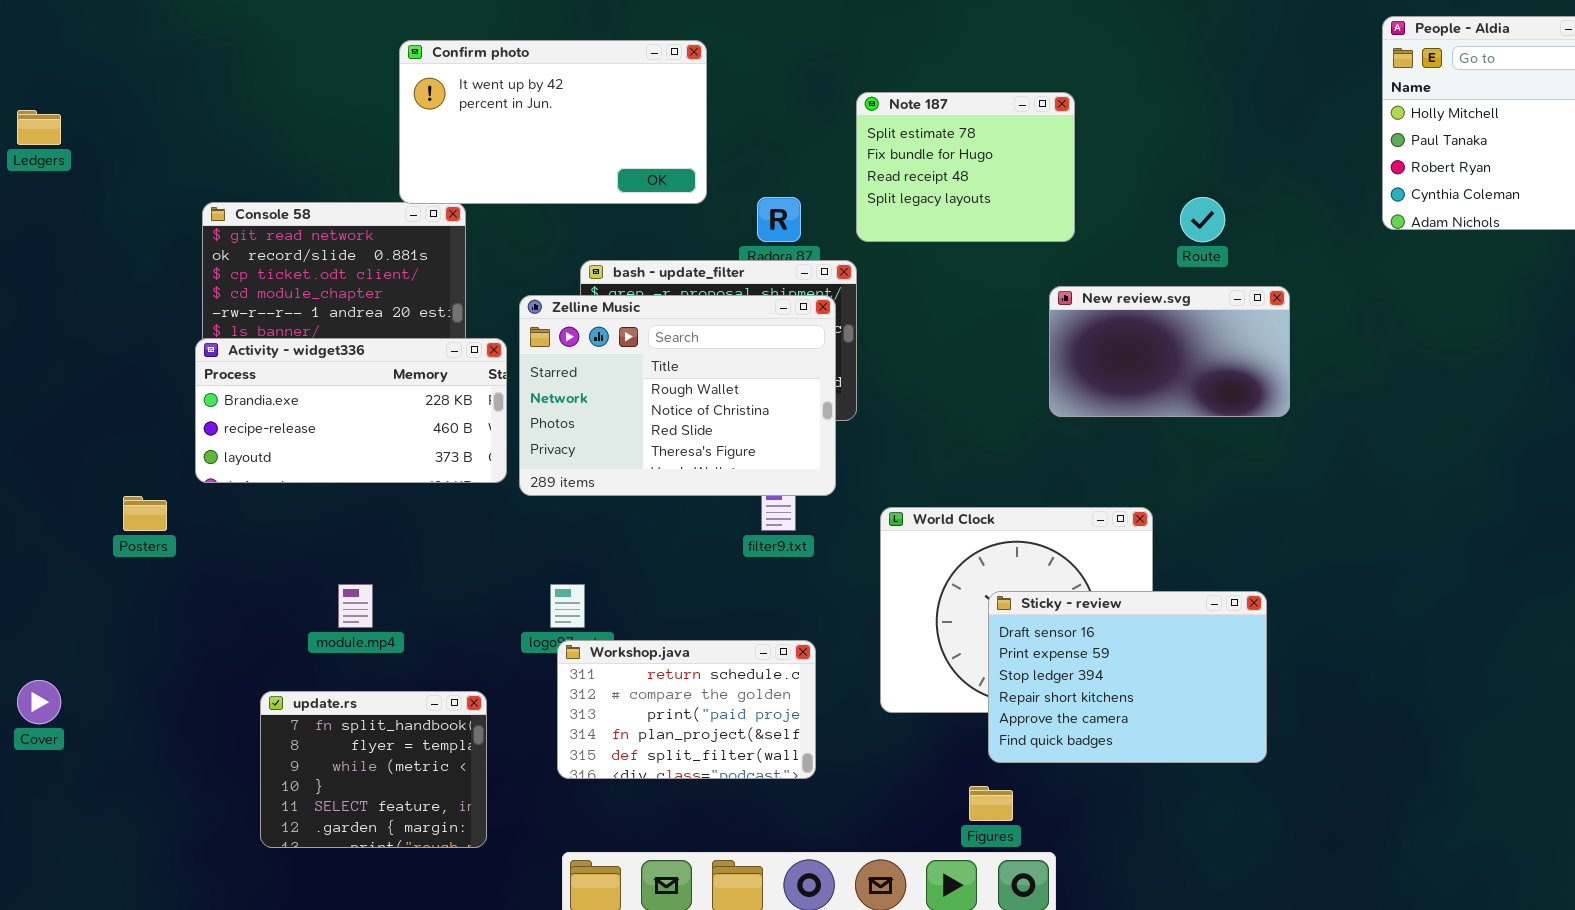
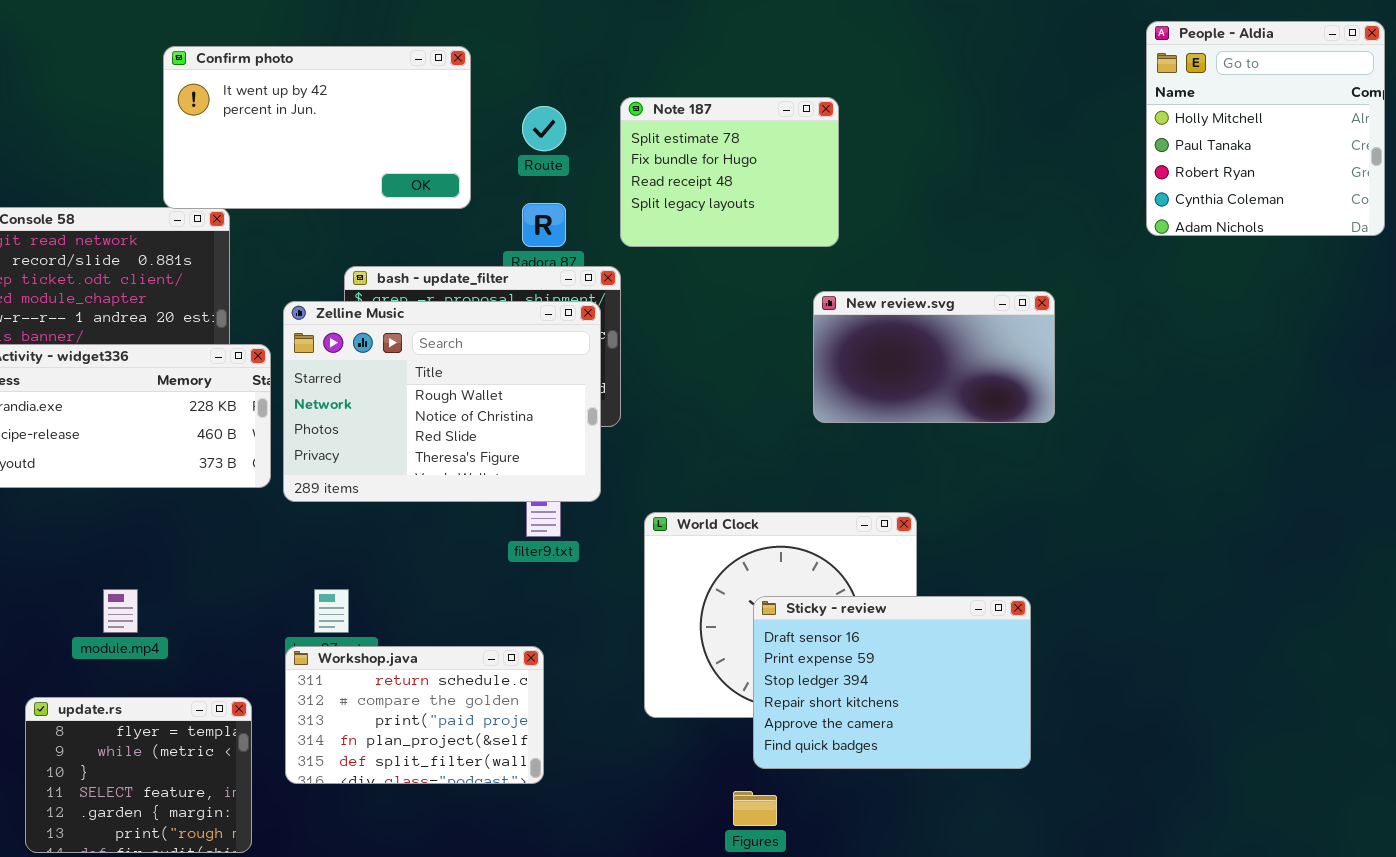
Route: [1180,197,1225,242] -> [522,106,566,151], moved
Workshop.java: [557,640,816,779] -> [285,646,544,784], moved
update.rs: [260,691,487,848] -> [25,697,252,853], scrolled down 1 row

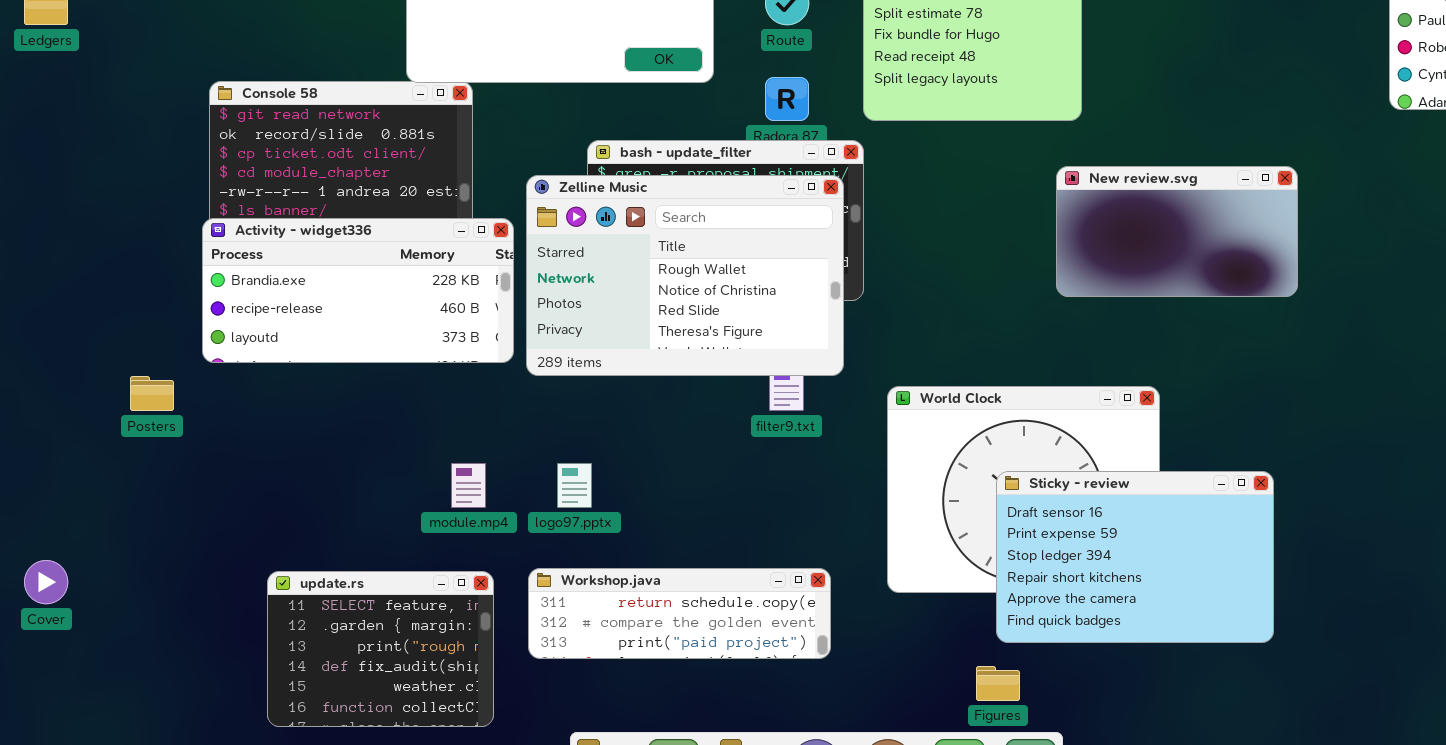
module.mp4: [103,589,138,633] -> [451,463,486,508], moved
Workshop.java: [285,646,544,784] -> [528,568,831,659], resized
update.rs: [25,697,252,853] -> [267,571,494,727], scrolled down 3 rows

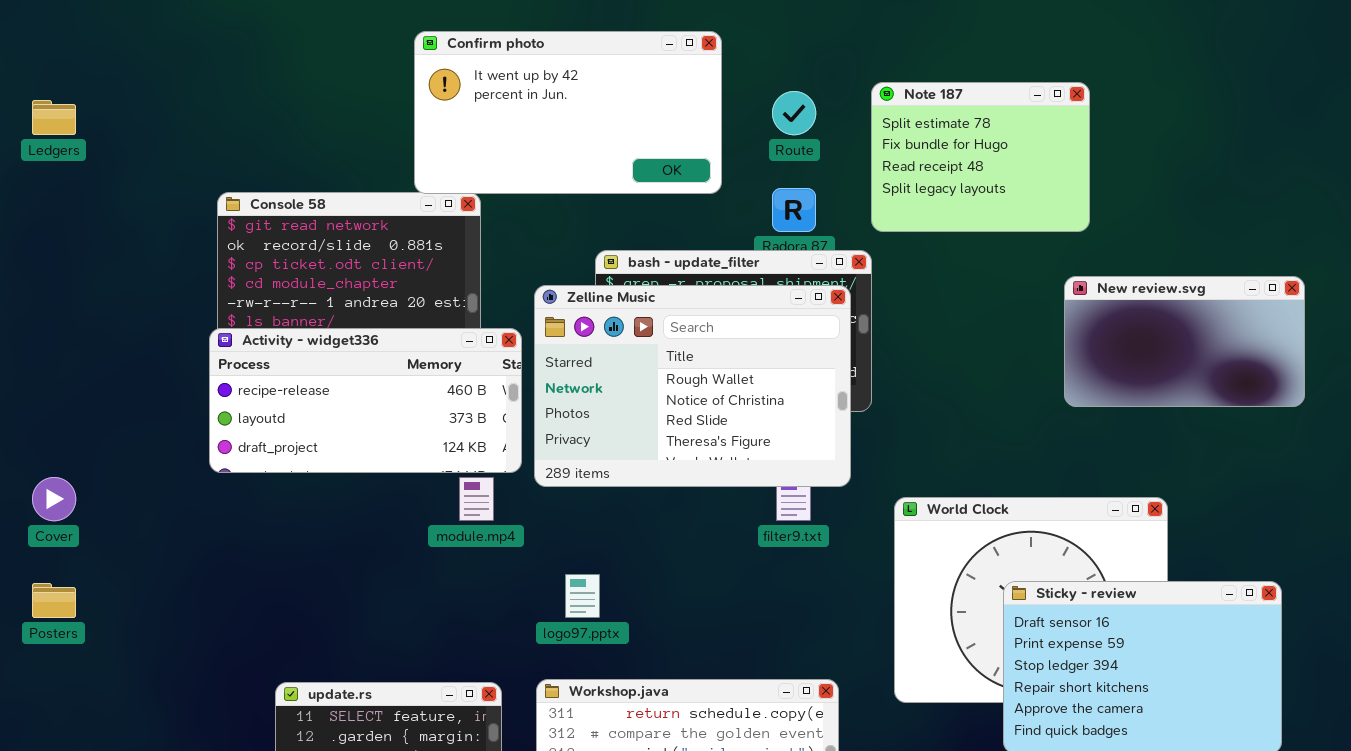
Activity - widget336: [202,218,514,363] -> [209,328,522,473], scrolled down 1 row
Posters: [130,376,174,411] -> [32,583,76,618], moved
module.mp4: [451,463,486,508] -> [459,477,494,521], moved
Cover: [24,560,68,604] -> [32,477,76,521], moved

